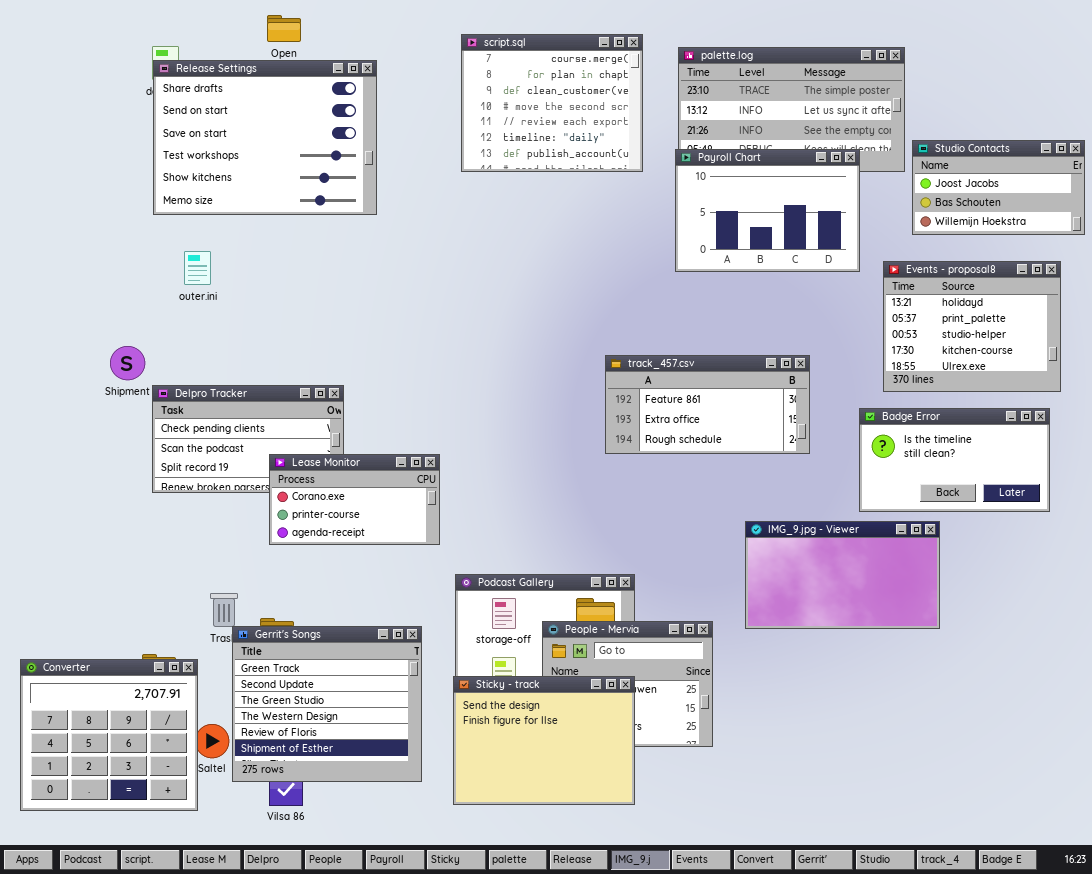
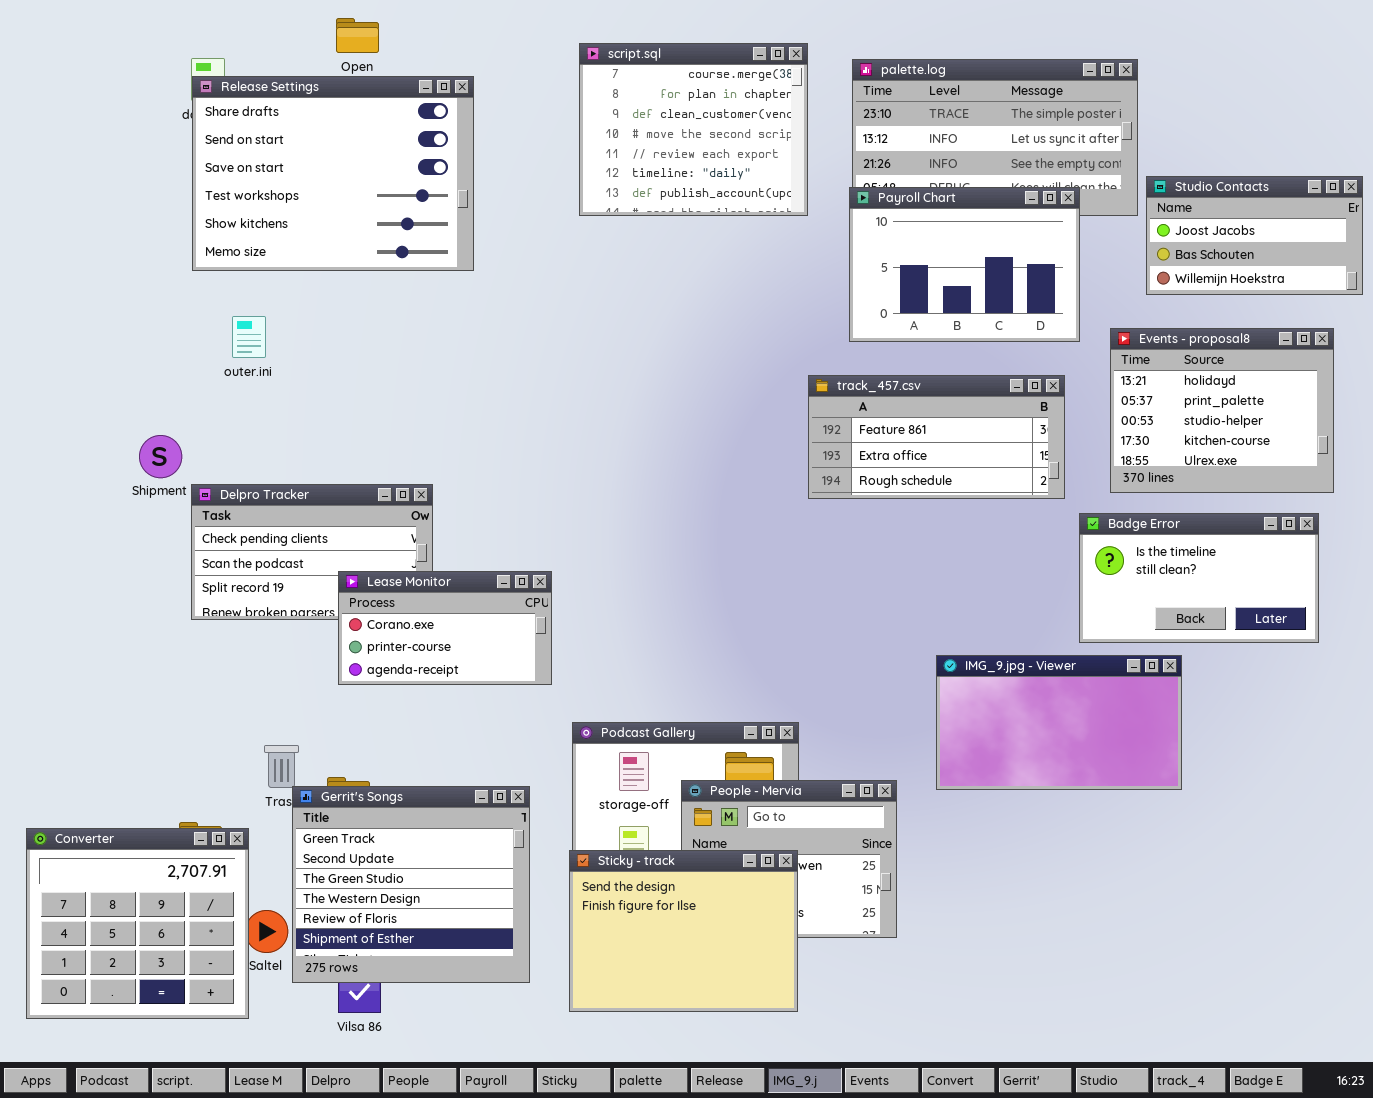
track_457.csv: [605,355,810,454] -> [808,375,1065,499], moved

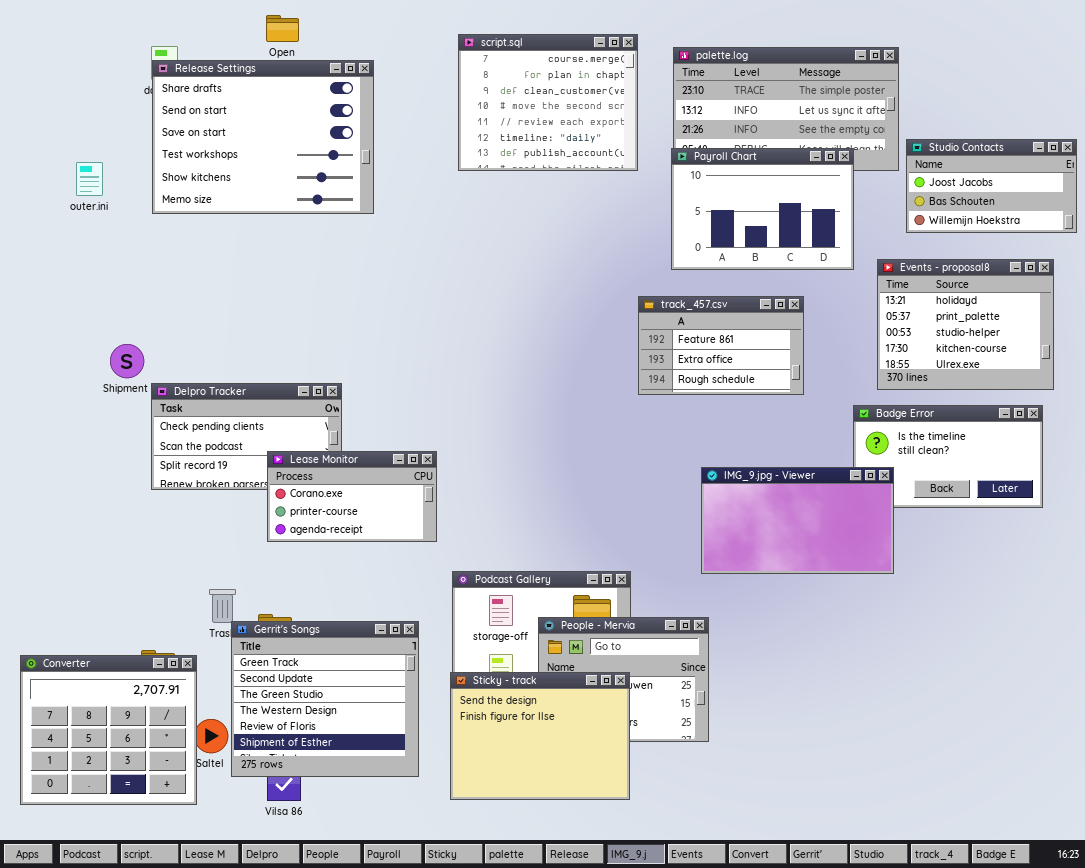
outer.ini: [232,316,266,358] -> [76,162,103,196], moved
track_457.csv: [808,375,1065,499] -> [638,296,804,395], resized
IMG_9.jpg - Viewer: [936,655,1182,790] -> [701,467,894,574], moved

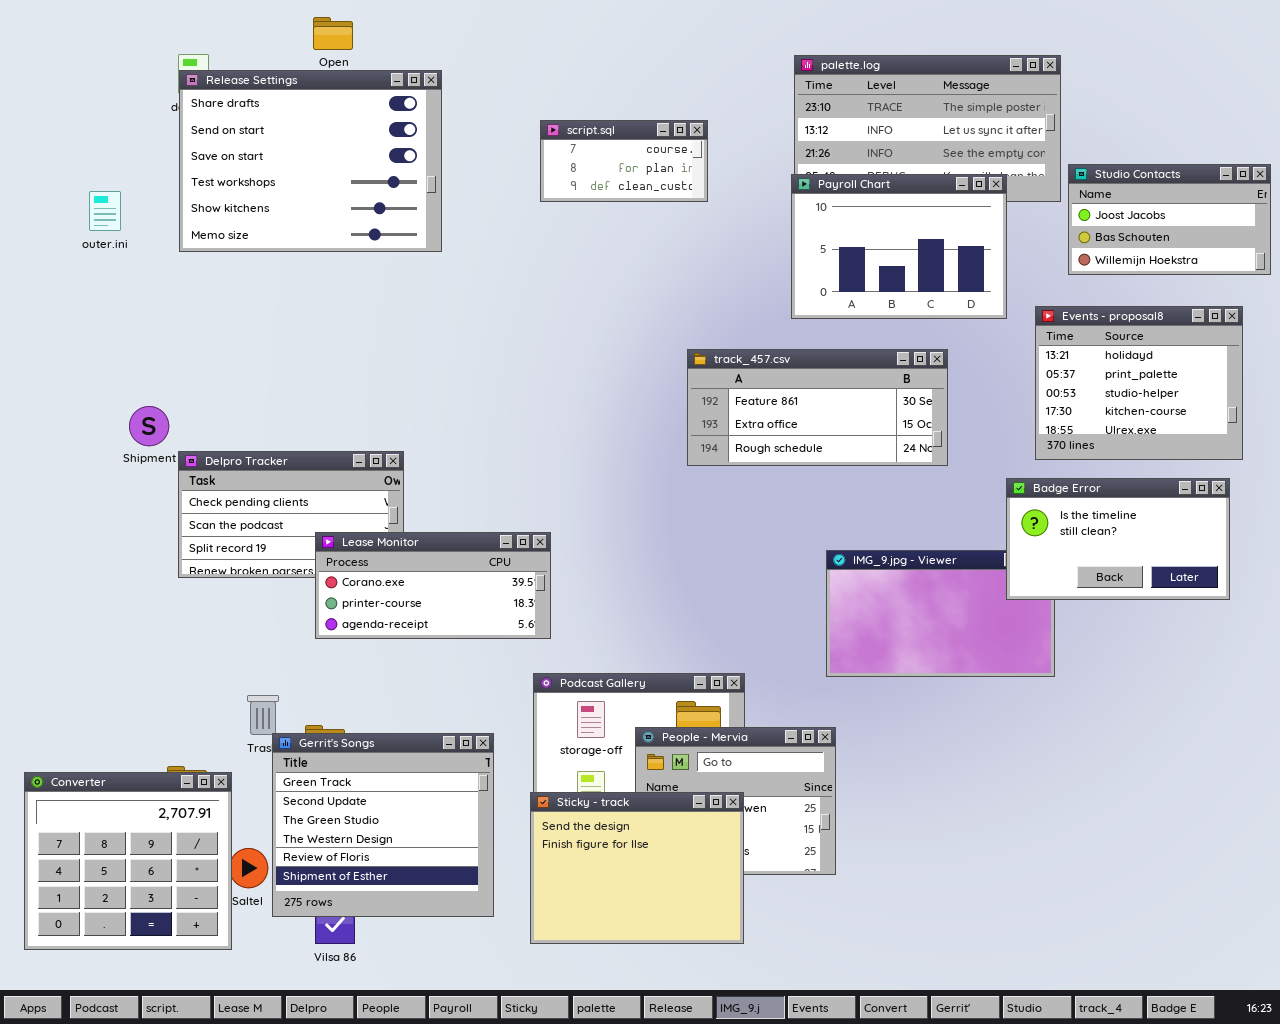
script.sql: [458,34,638,171] -> [540,120,708,202], resized
track_457.csv: [638,296,804,395] -> [687,349,948,466], resized
Badge Error: [853,405,1043,508] -> [1006,478,1230,600], raised
Lease Monitor: [267,451,437,542] -> [315,532,551,639], resized

